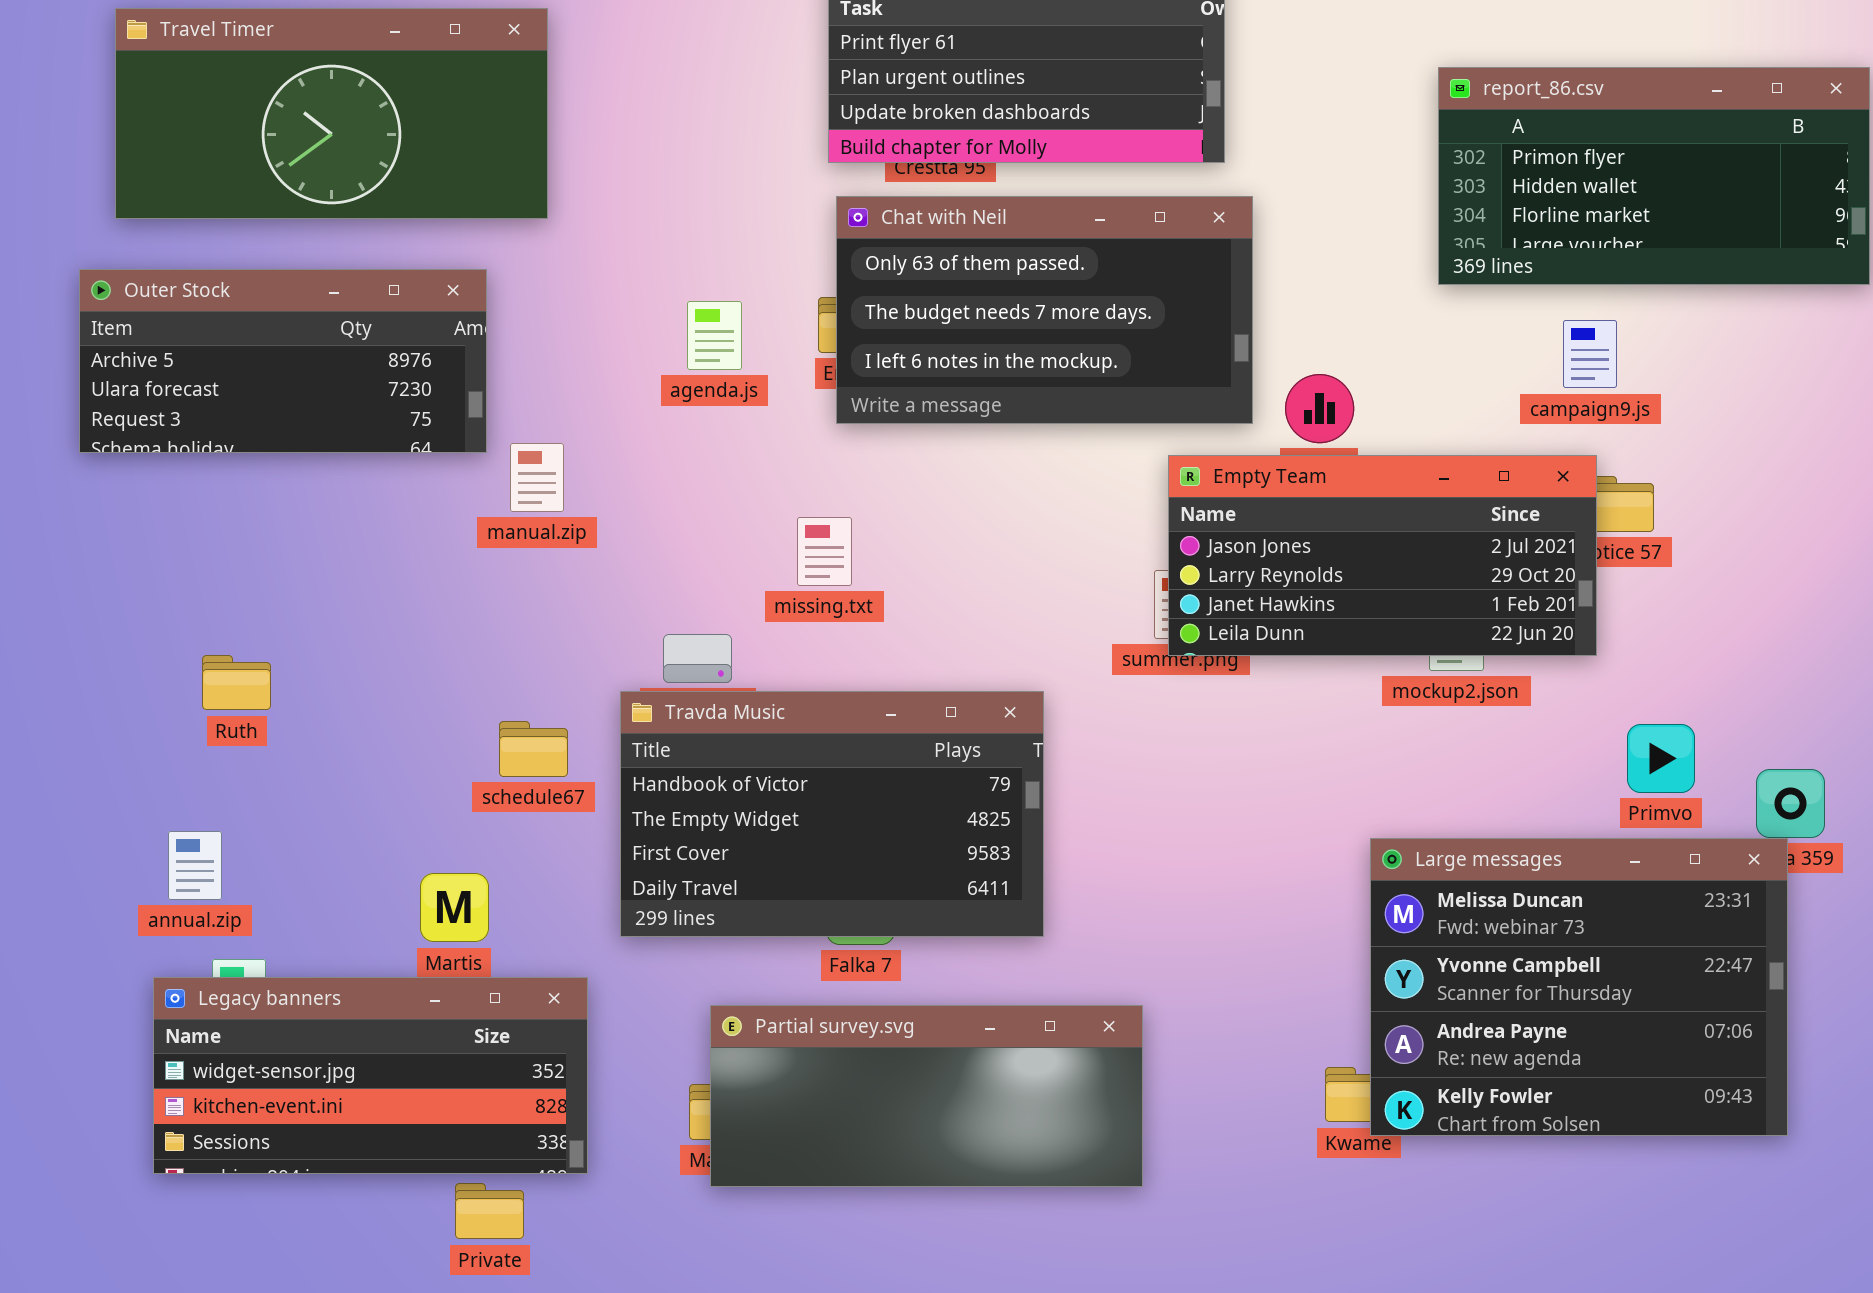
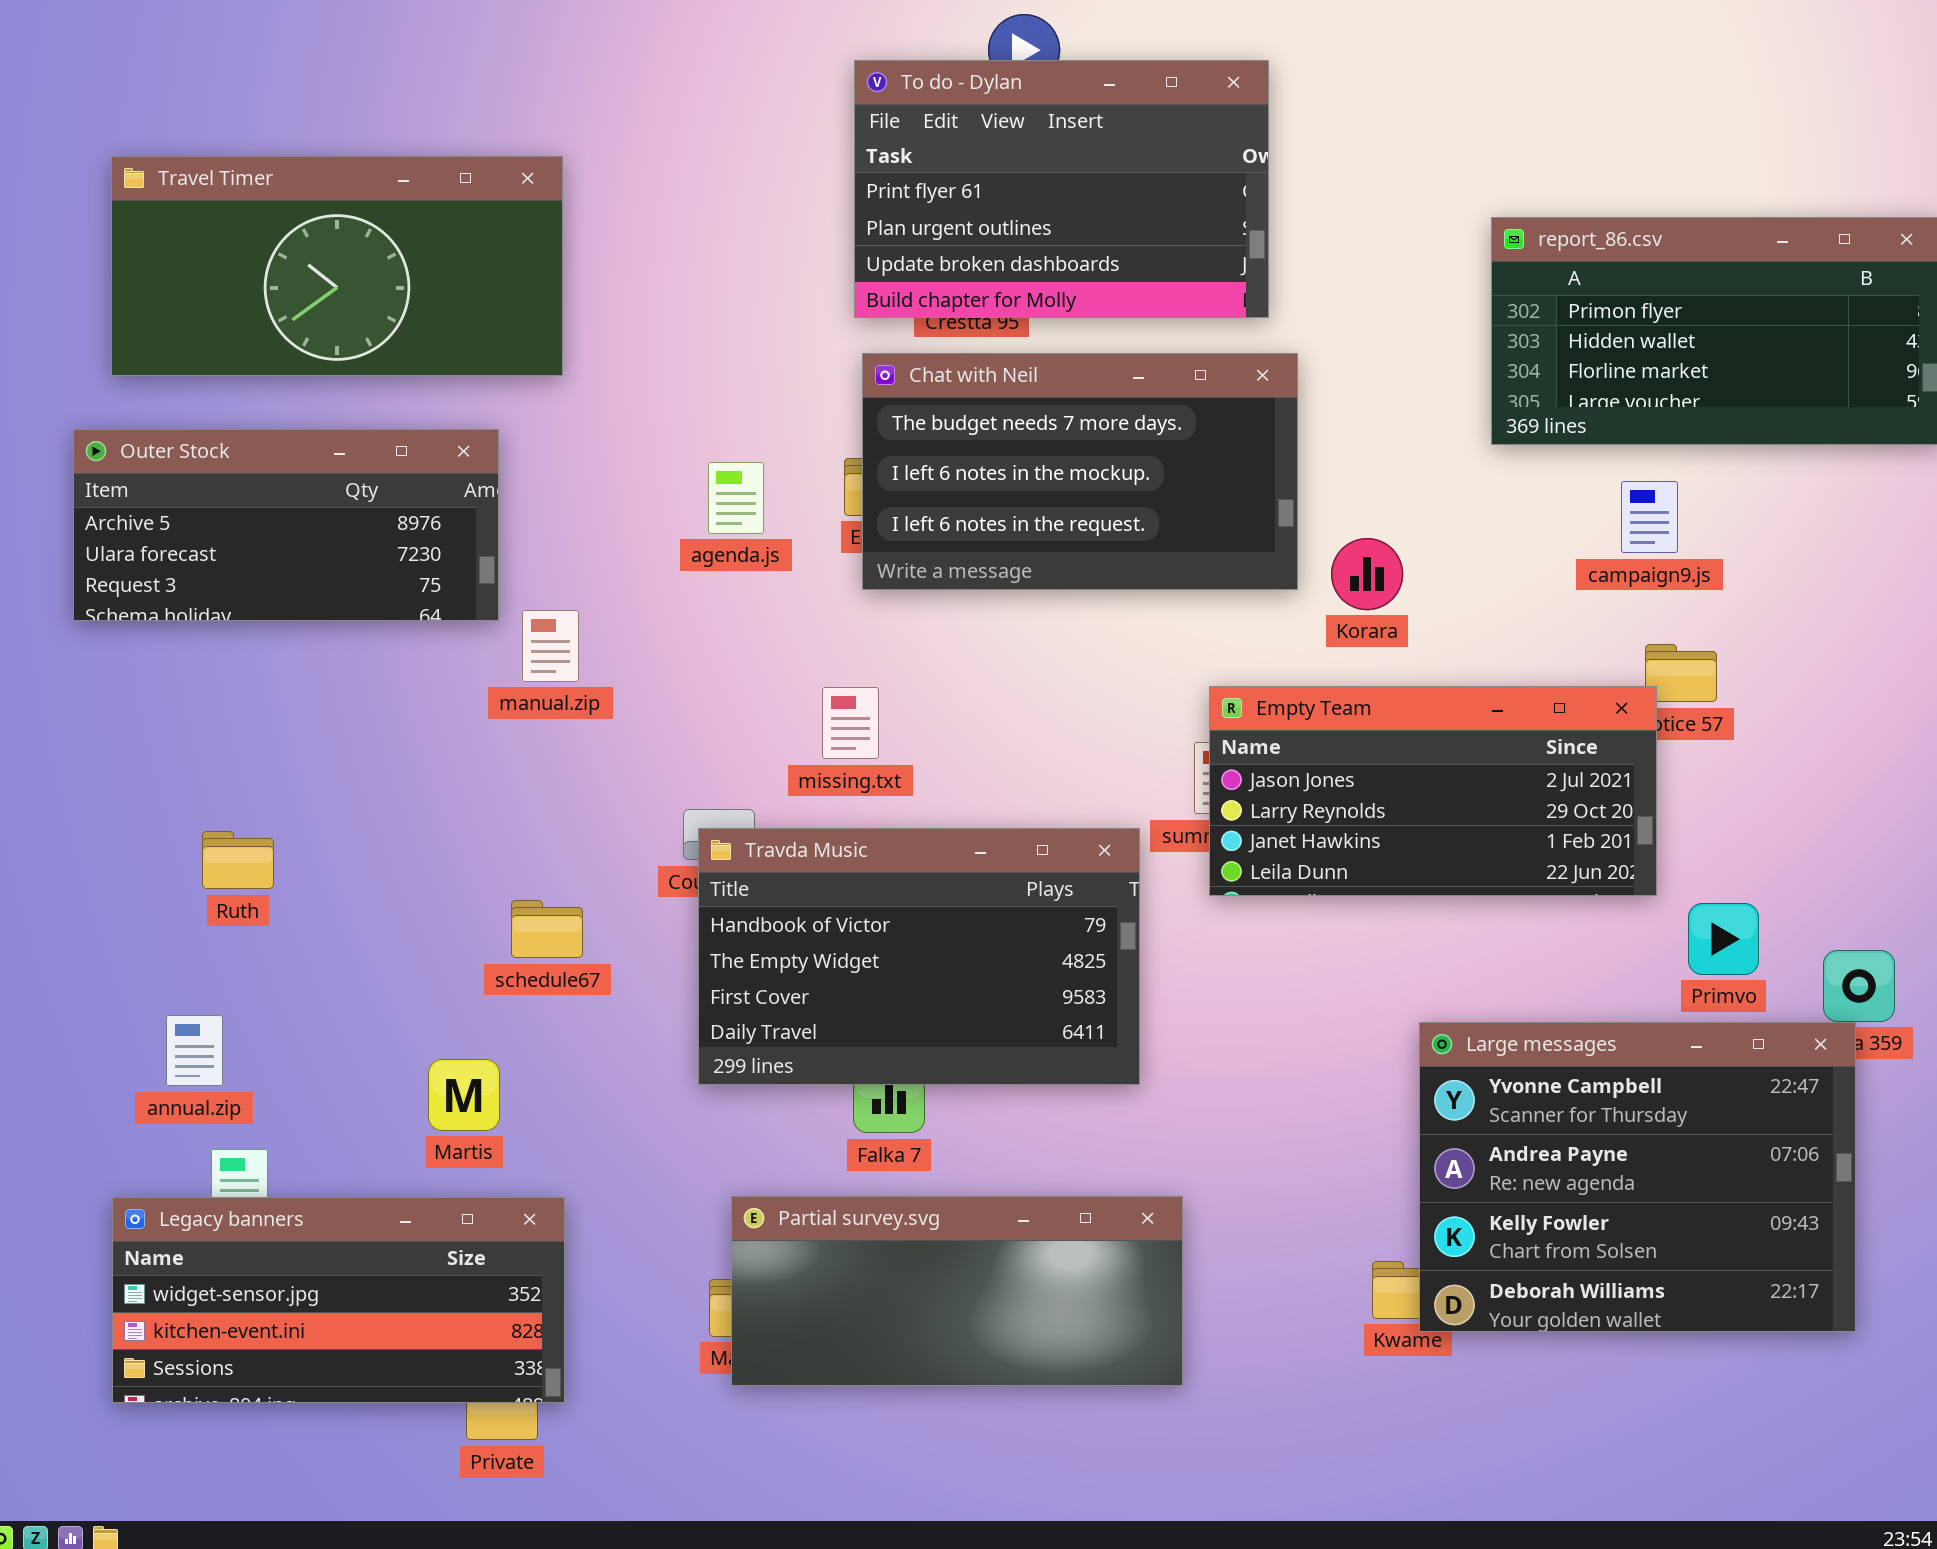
Chat with Neil: [836,196,1253,424] -> [862,353,1298,590], scrolled down 1 row
Empty Team: [1168,455,1597,656] -> [1209,686,1657,896], moved
Travda Music: [620,691,1044,937] -> [698,828,1140,1085], moved
Large messages: [1370,838,1788,1136] -> [1419,1022,1856,1332], scrolled down 1 row
Legacy banners: [153,977,588,1174] -> [112,1197,565,1403], moved

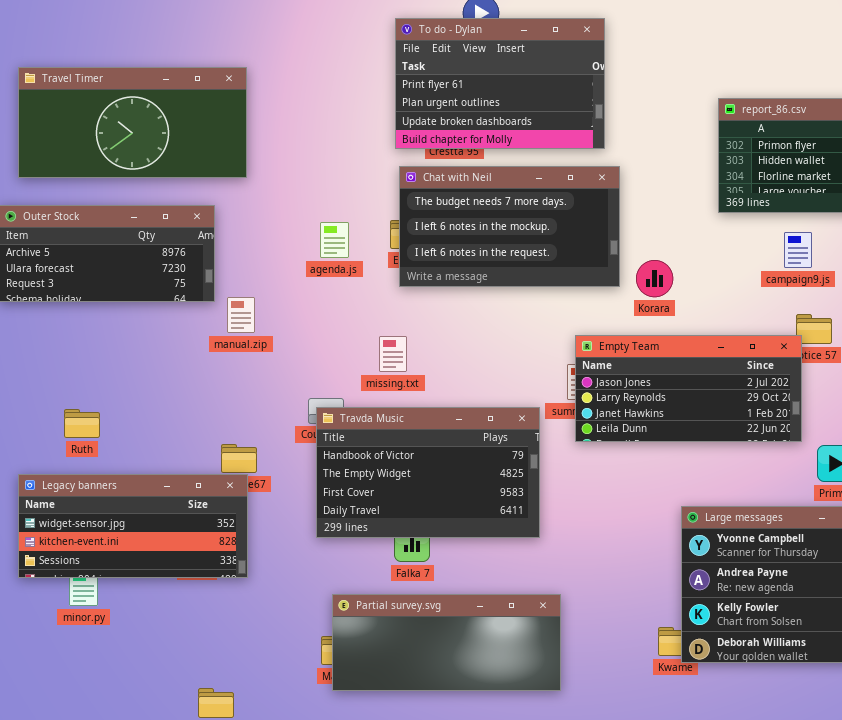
Legacy banners: [112,1197,565,1403] -> [18,474,248,578], moved

